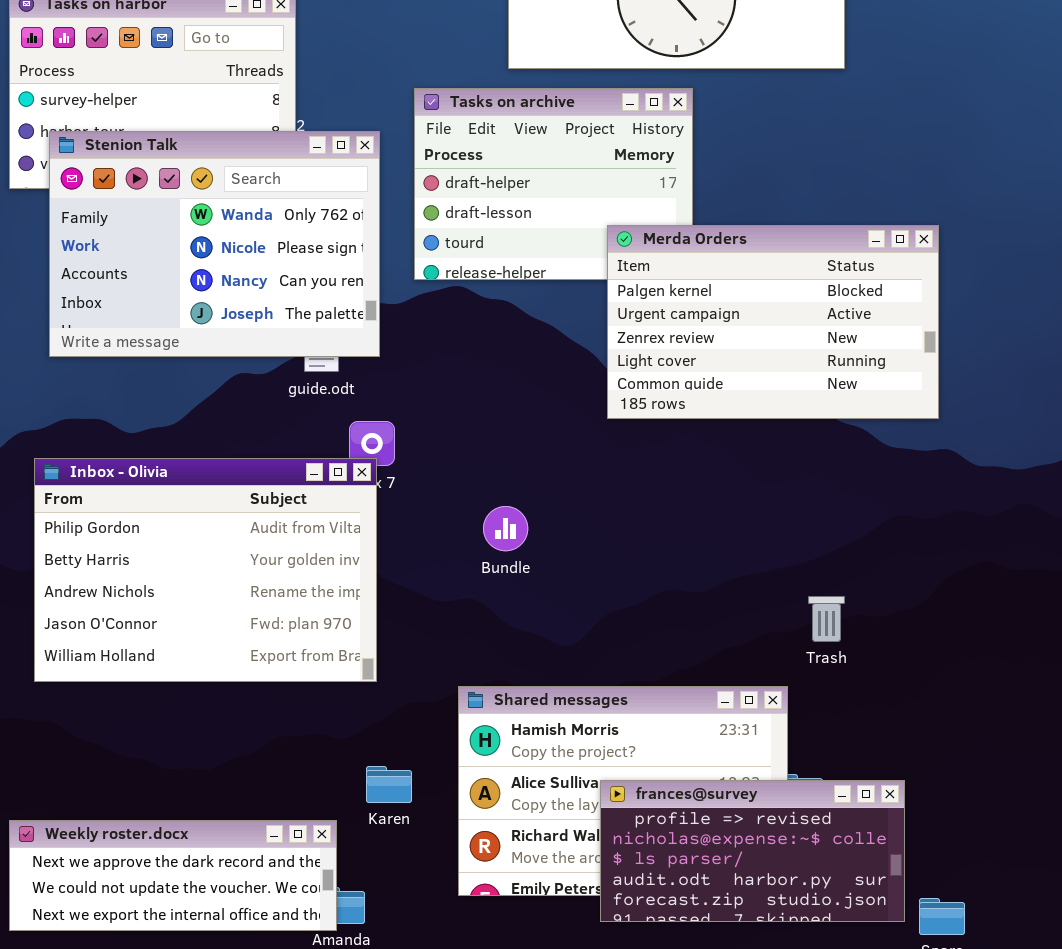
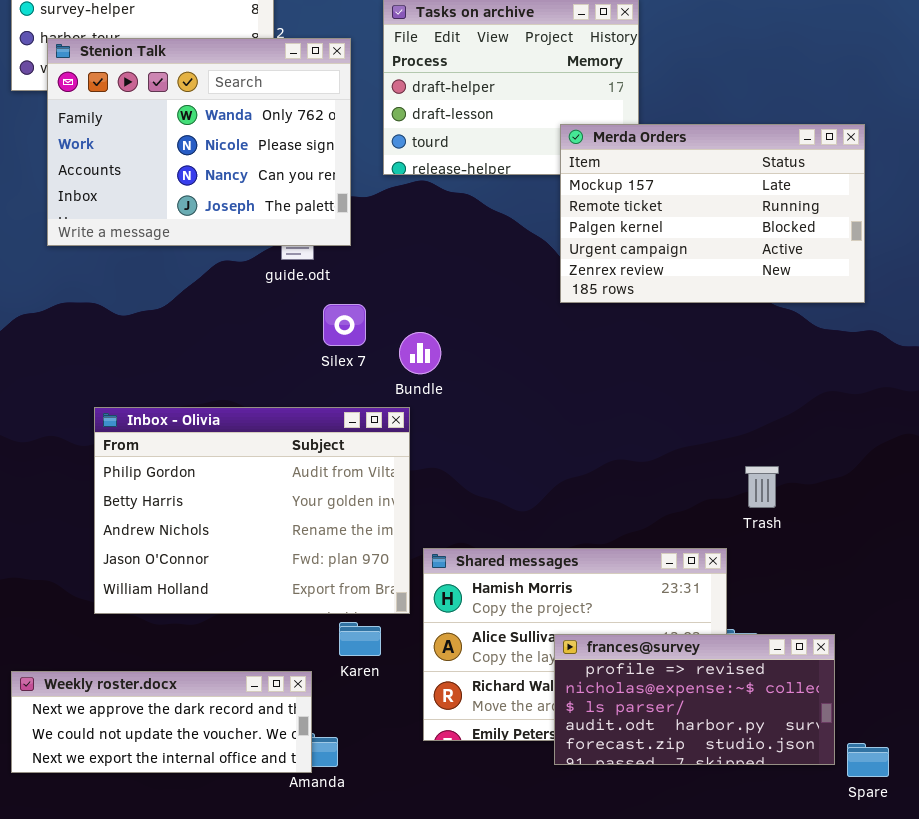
Merda Orders: [607,225,939,419] -> [560,124,865,303], scrolled up 2 rows
Inbox - Olivia: [34,458,377,682] -> [94,407,410,614], moved
Bundle: [483,506,528,551] -> [399,332,441,374], moved

